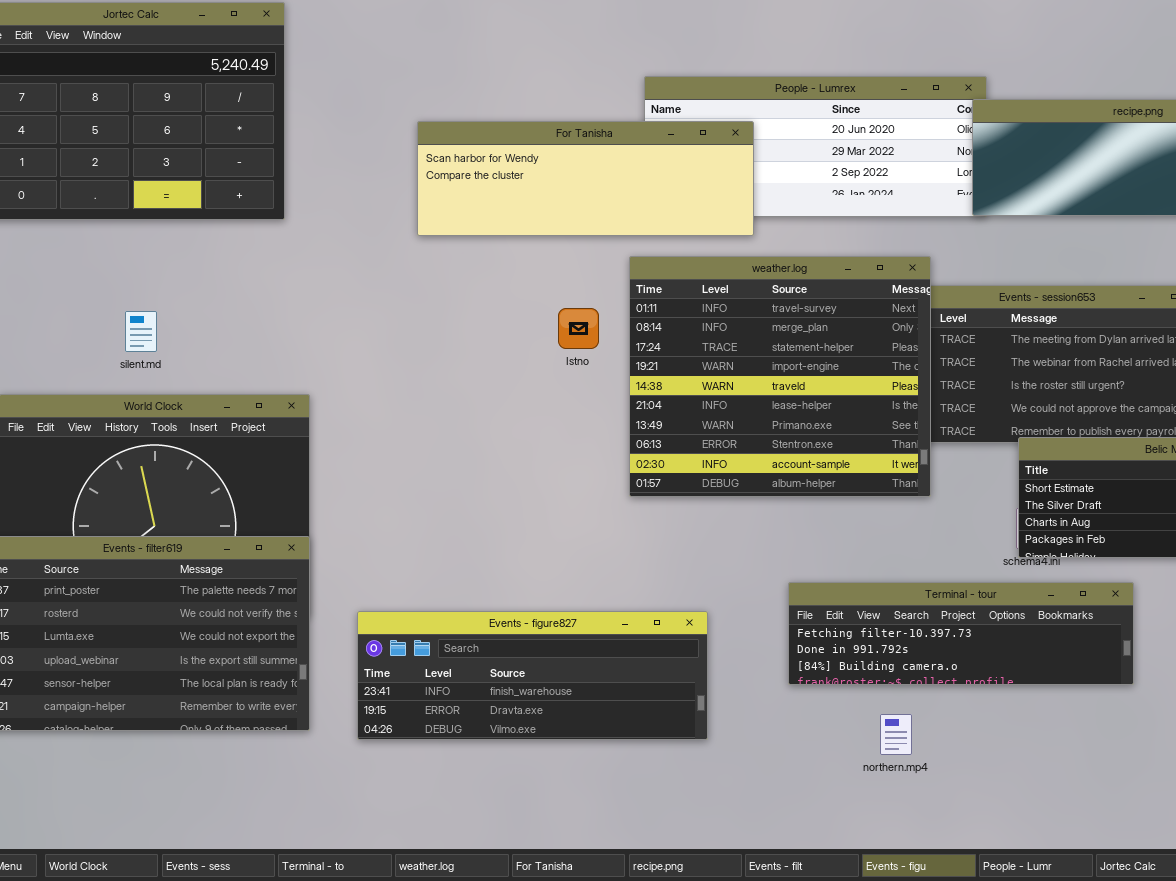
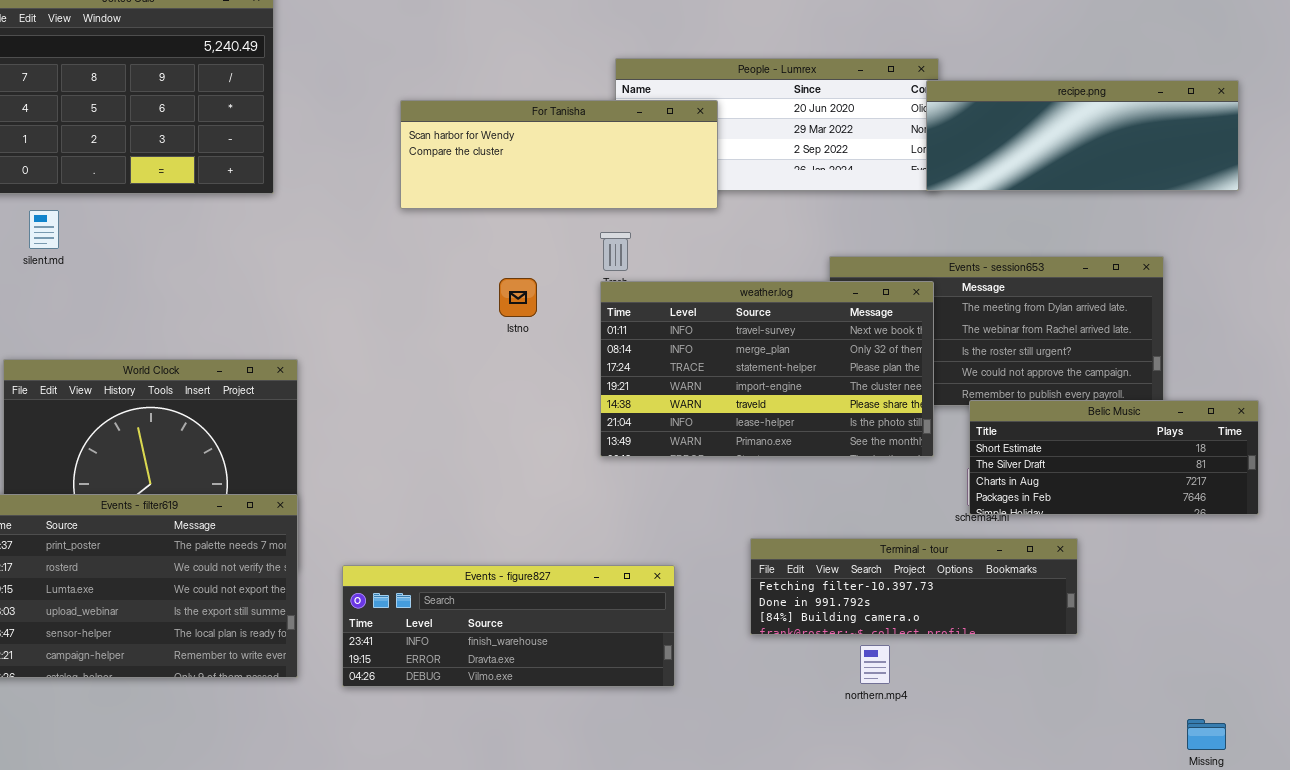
weather.log: [629,256,931,497] -> [600,281,934,457], resized
Istno: [558,308,599,349] -> [499,278,537,317], moved
silent.md: [125,311,157,352] -> [29,210,59,249], moved
northern.mp4: [880,714,912,755] -> [860,645,890,684], moved

